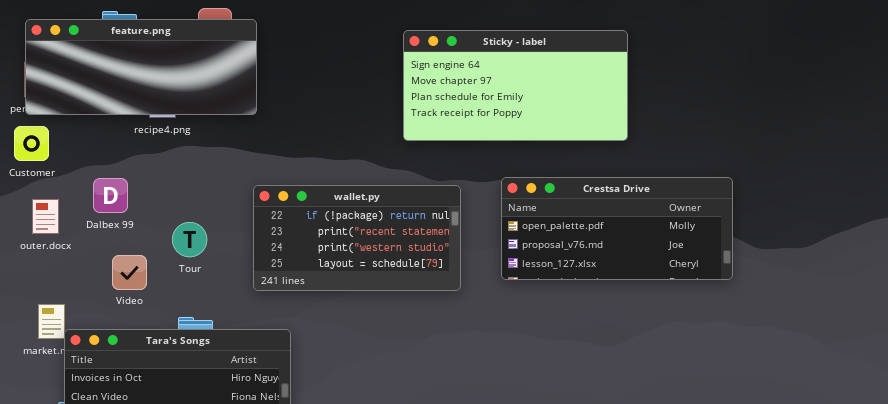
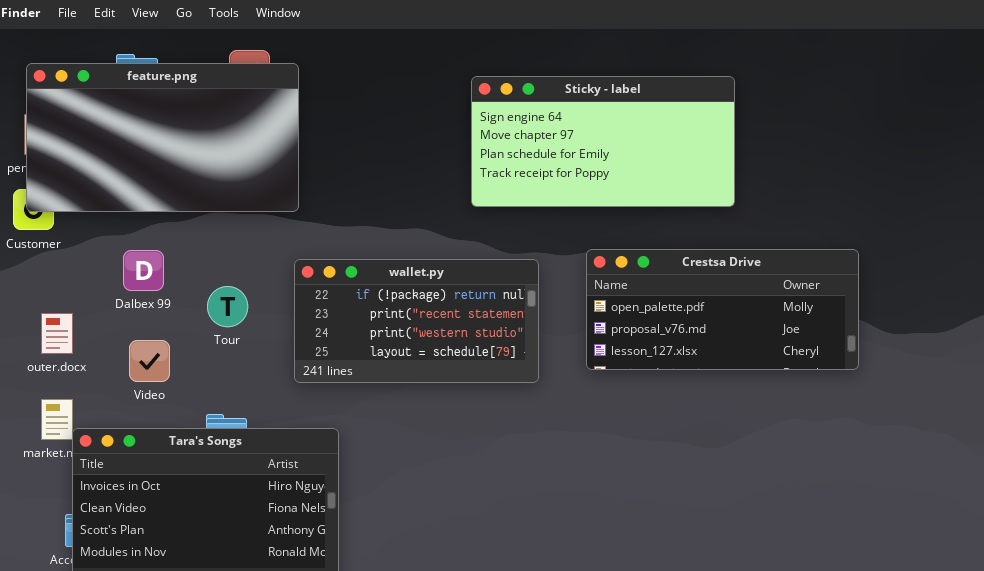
feature.png: [25,19,257,115] -> [26,63,299,212], resized
Dalbex 99: [93,178,128,213] -> [123,250,164,291], moved
outer.docx: [32,199,59,234] -> [41,313,73,354], moved
Tour: [172,222,207,257] -> [207,286,248,327], moved

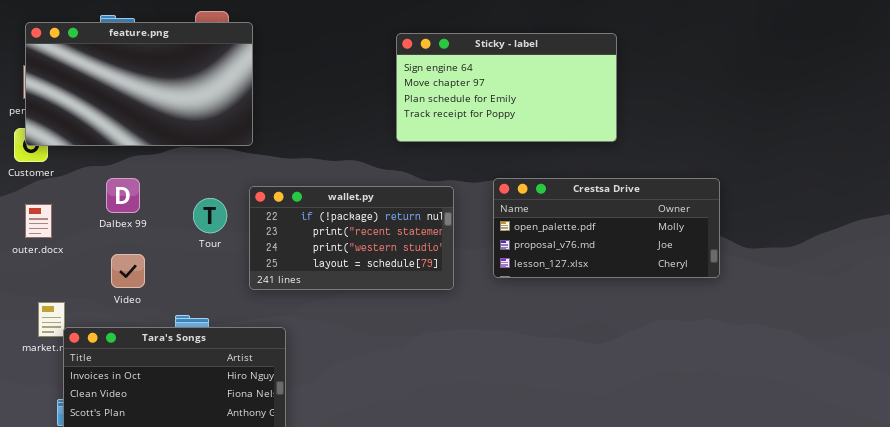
Tour: [207,286,248,327] -> [193,198,227,233], moved
outer.docx: [41,313,73,354] -> [25,204,52,238], moved

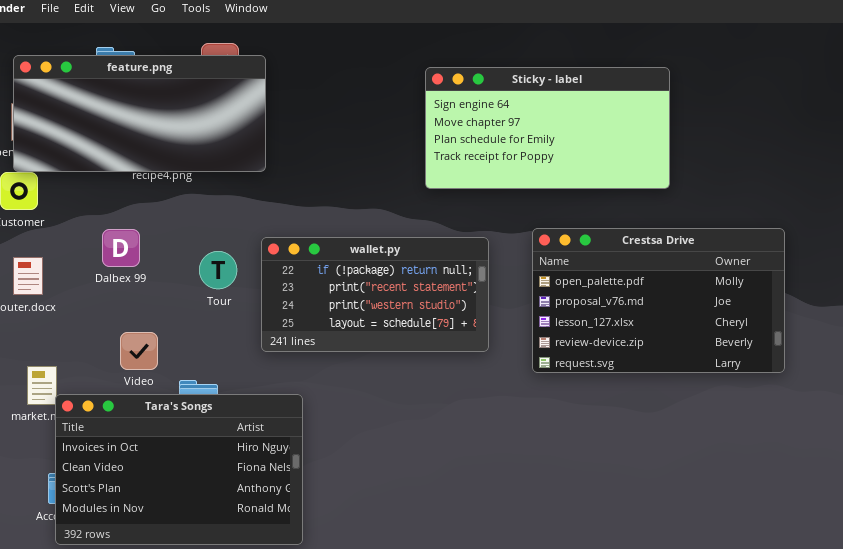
feature.png: [25,22,253,146] -> [13,55,266,172], resized
Crestsa Drive: [493,178,720,278] -> [532,228,785,373], resized
Video: [111,254,145,288] -> [120,332,158,370], moved

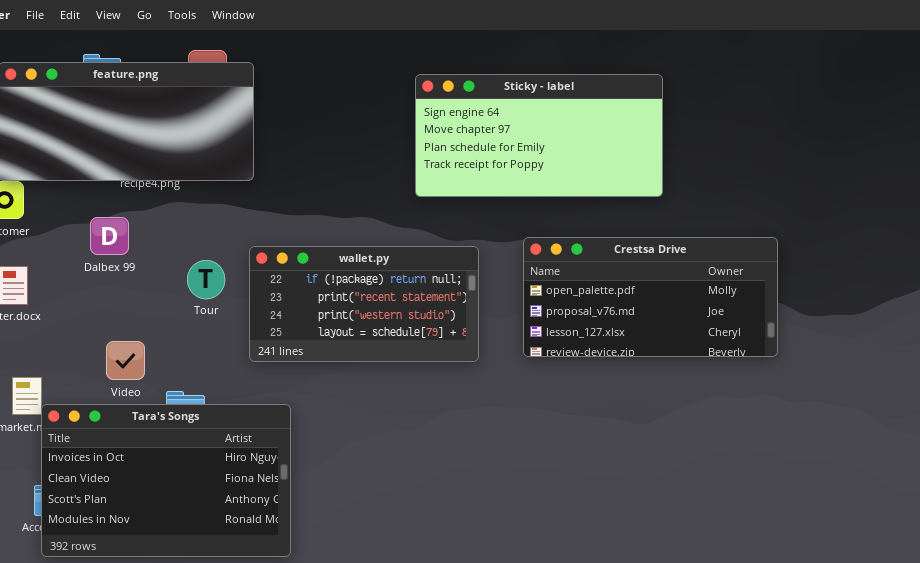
Crestsa Drive: [532,228,785,373] -> [523,237,778,357], resized
Dalbex 99: [102,229,140,267] -> [90,217,129,255], moved

